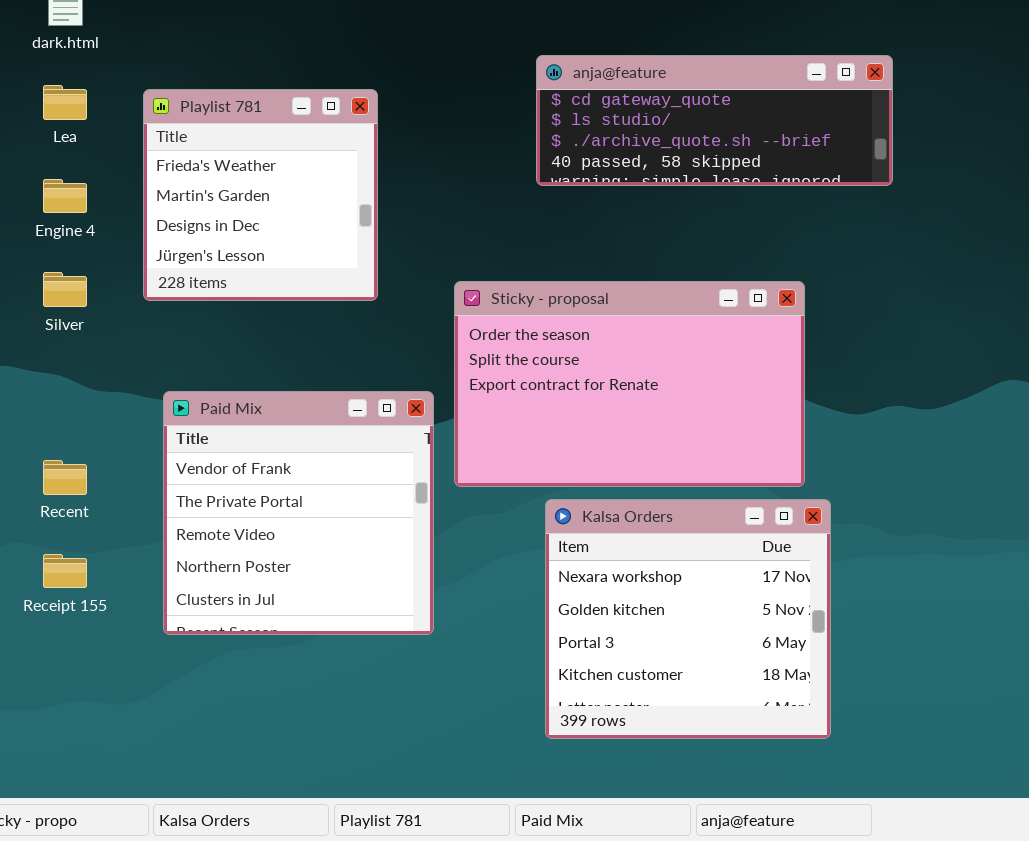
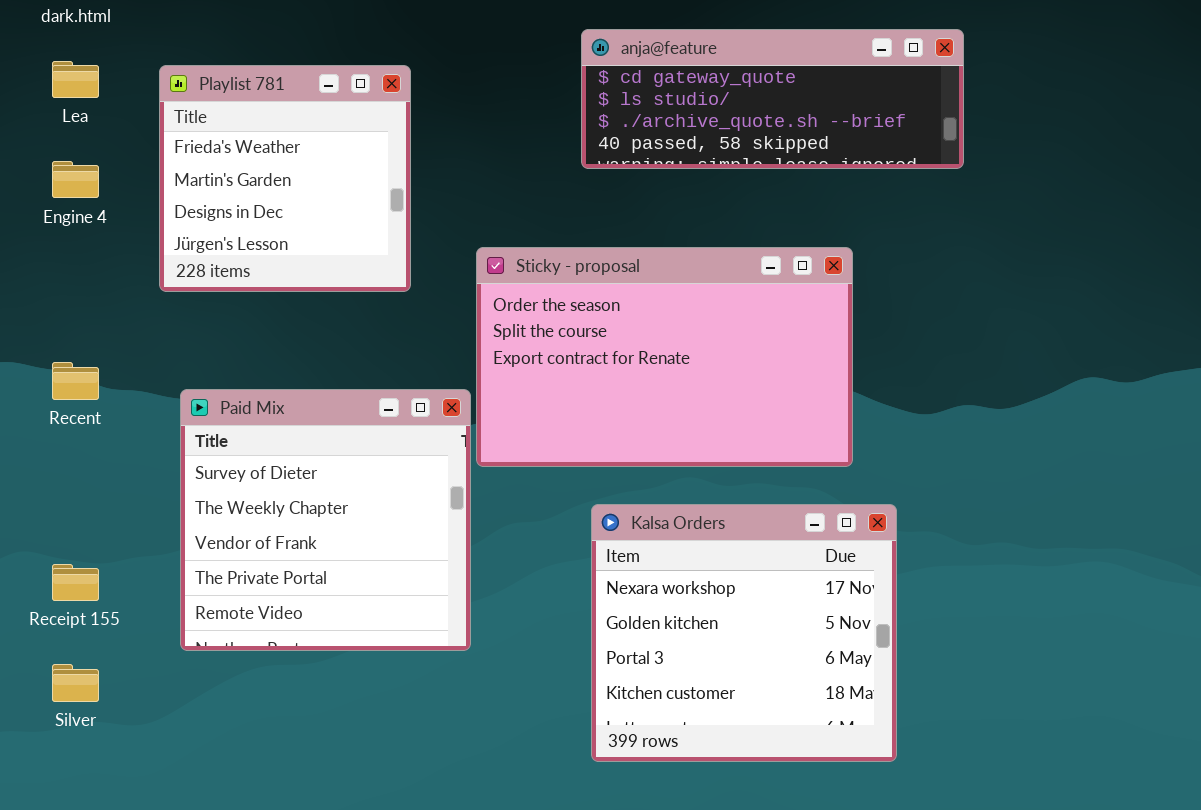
Silver: [43,272,87,307] -> [52,664,99,702], moved
Sticky - proposal: [454,281,805,487] -> [476,247,853,467], moved
Paid Mix: [163,391,434,635] -> [180,389,471,651], scrolled up 2 rows
Recent: [43,460,87,495] -> [52,362,99,400], moved

